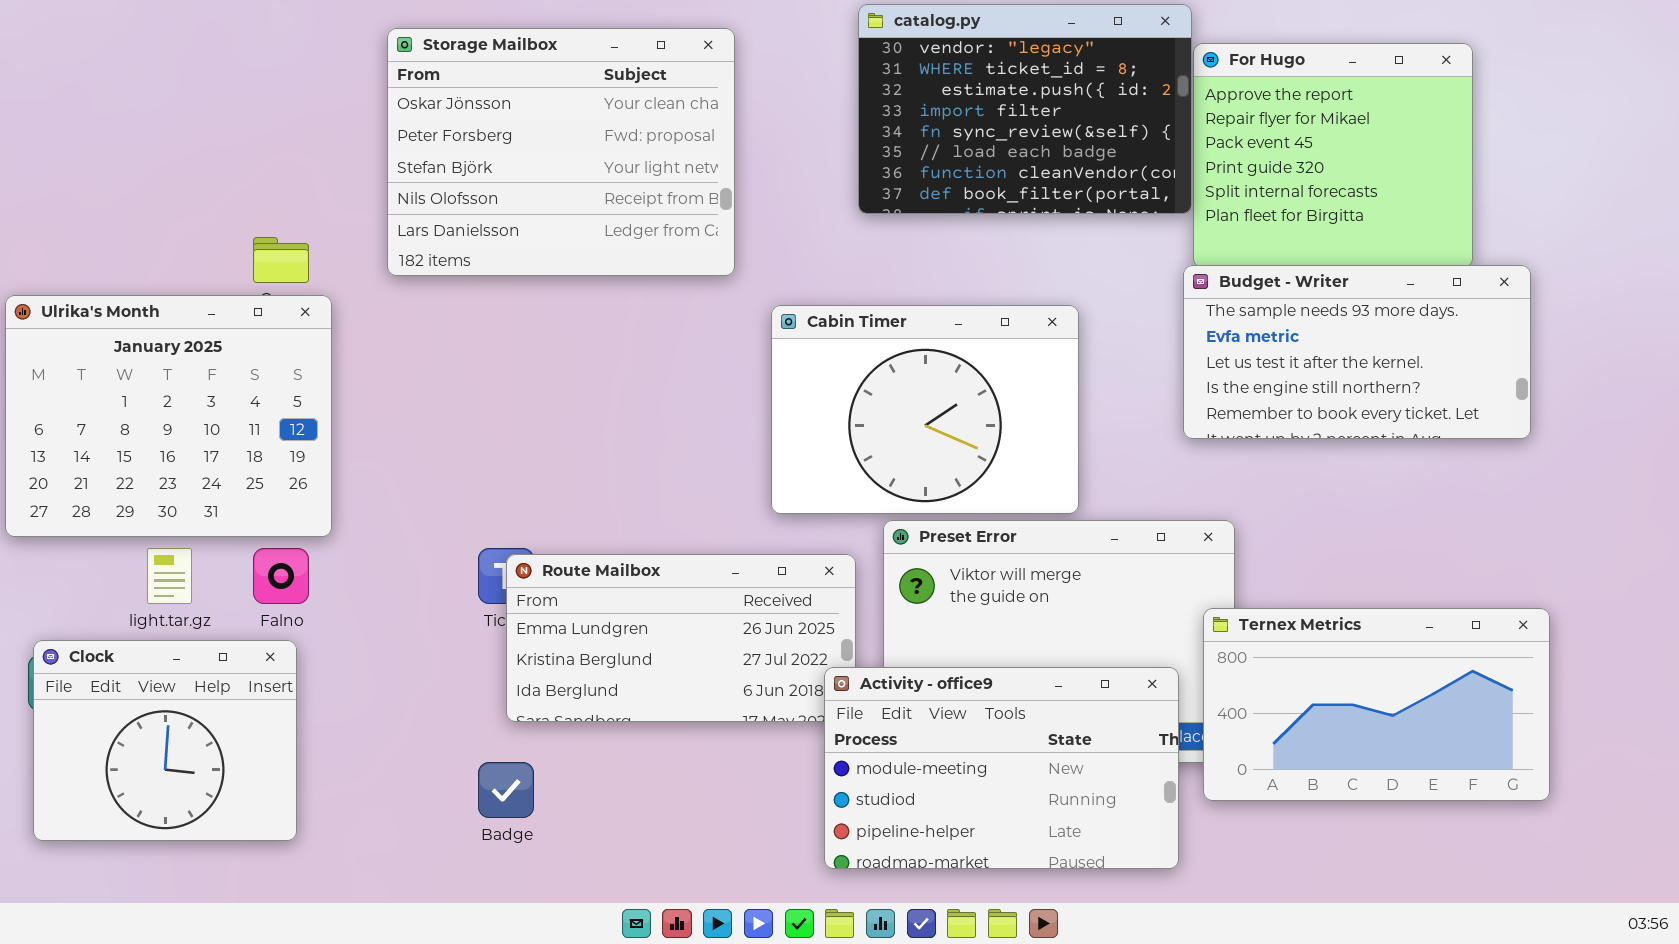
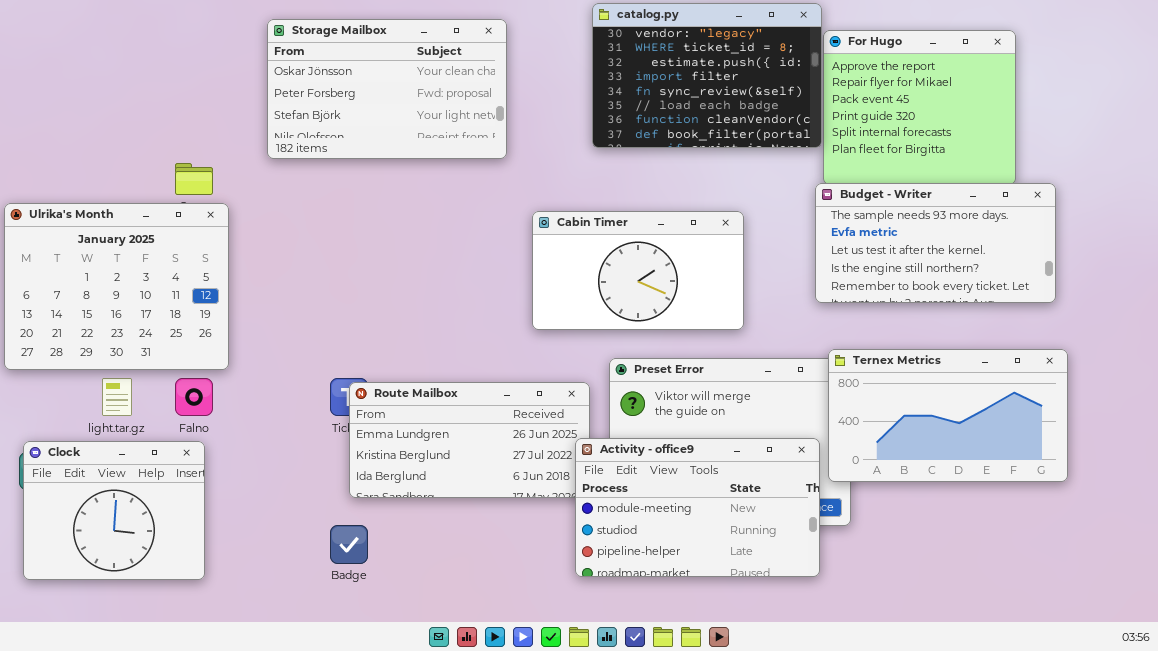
Storage Mailbox: [387,28,735,276] -> [267,19,507,159], resized
Cabin Timer: [771,305,1079,514] -> [532,211,744,330], resized
Ternex Metrics: [1203,608,1550,801] -> [828,349,1068,482], moved
Activity - office9: [824,667,1179,869] -> [575,438,820,577], moved

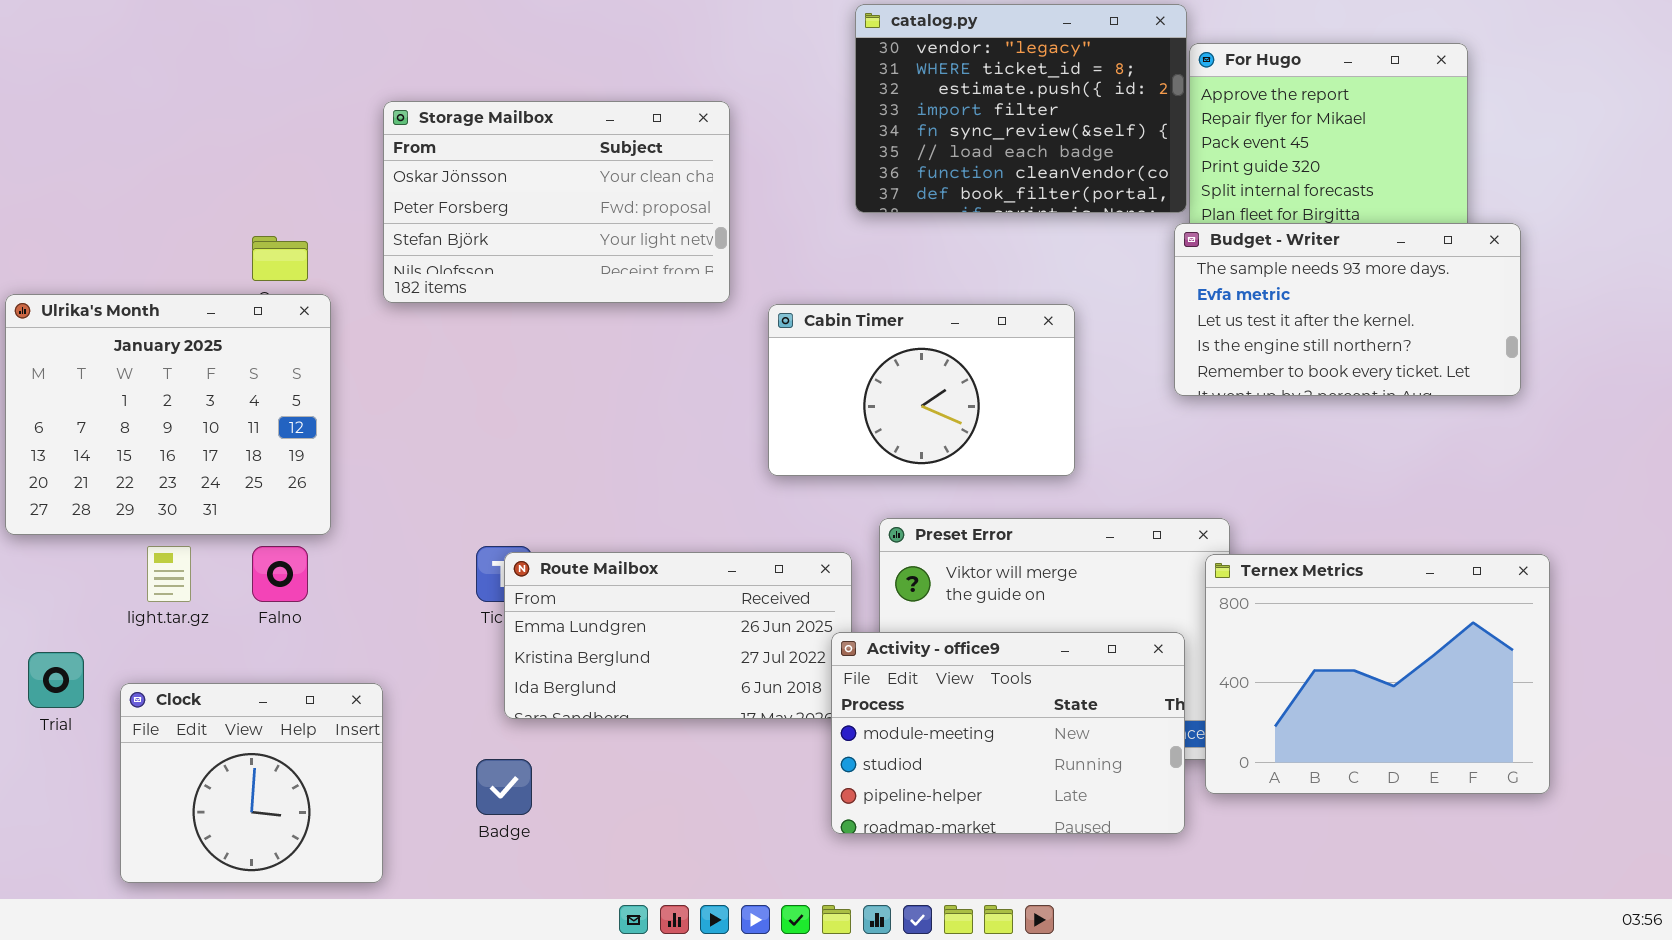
Storage Mailbox: [267,19,507,159] -> [383,101,730,303], moved
Budget - Writer: [815,183,1056,303] -> [1174,223,1521,396], moved
Ternex Metrics: [828,349,1068,482] -> [1205,554,1550,794], moved, resized
Clock: [23,441,205,580] -> [120,683,383,883], moved

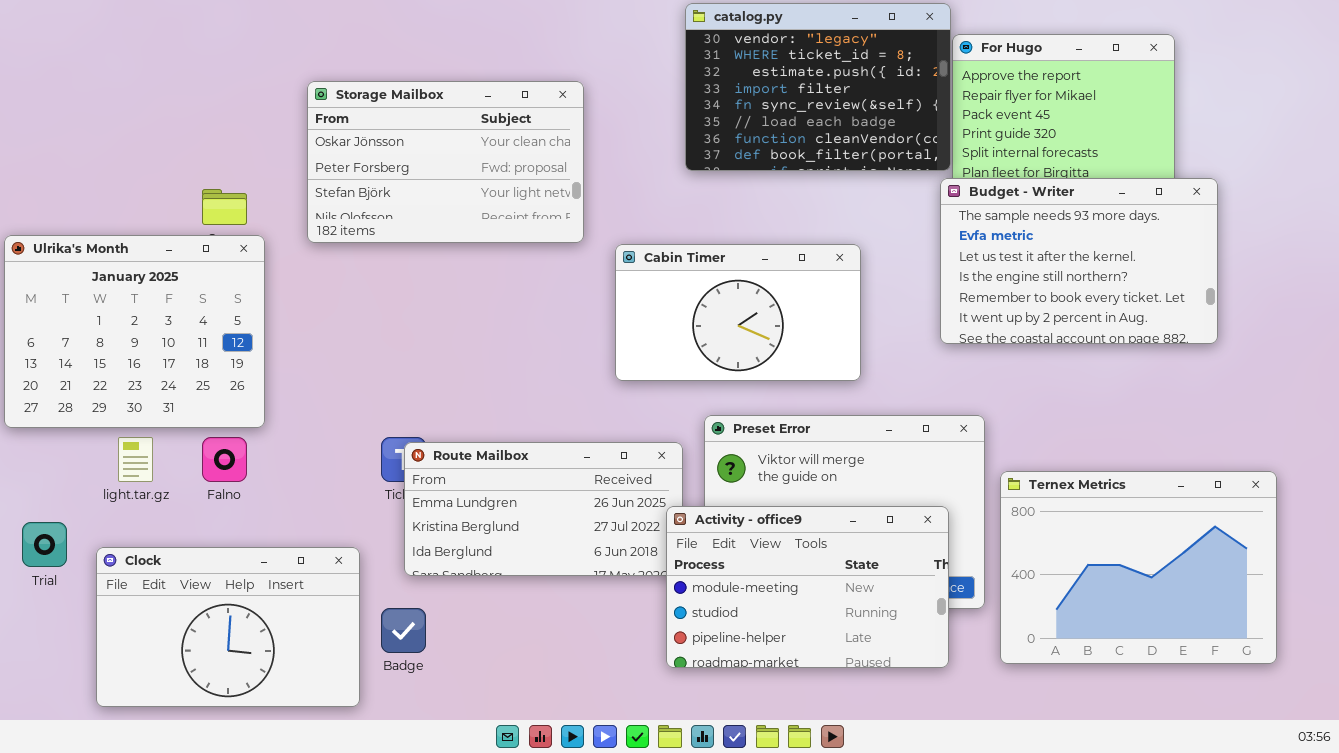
Budget - Writer: [1174,223,1521,396] -> [940,178,1218,344], resized
Ternex Metrics: [1205,554,1550,794] -> [1000,471,1277,664], moved
Clock: [120,683,383,883] -> [96,547,360,707], resized

